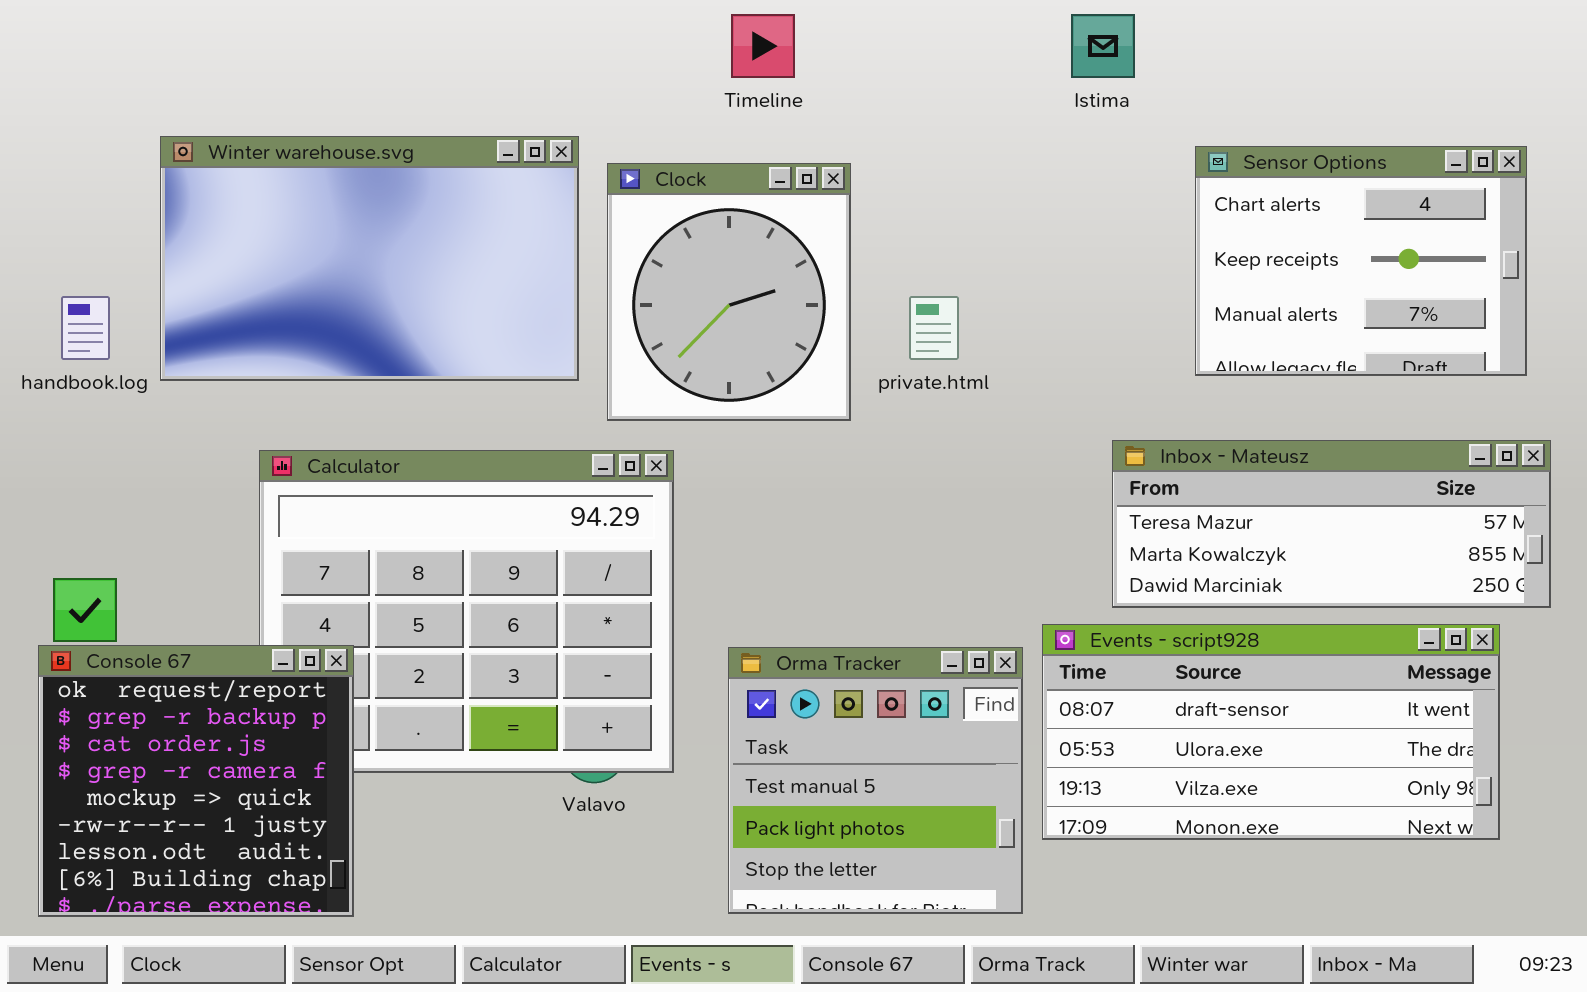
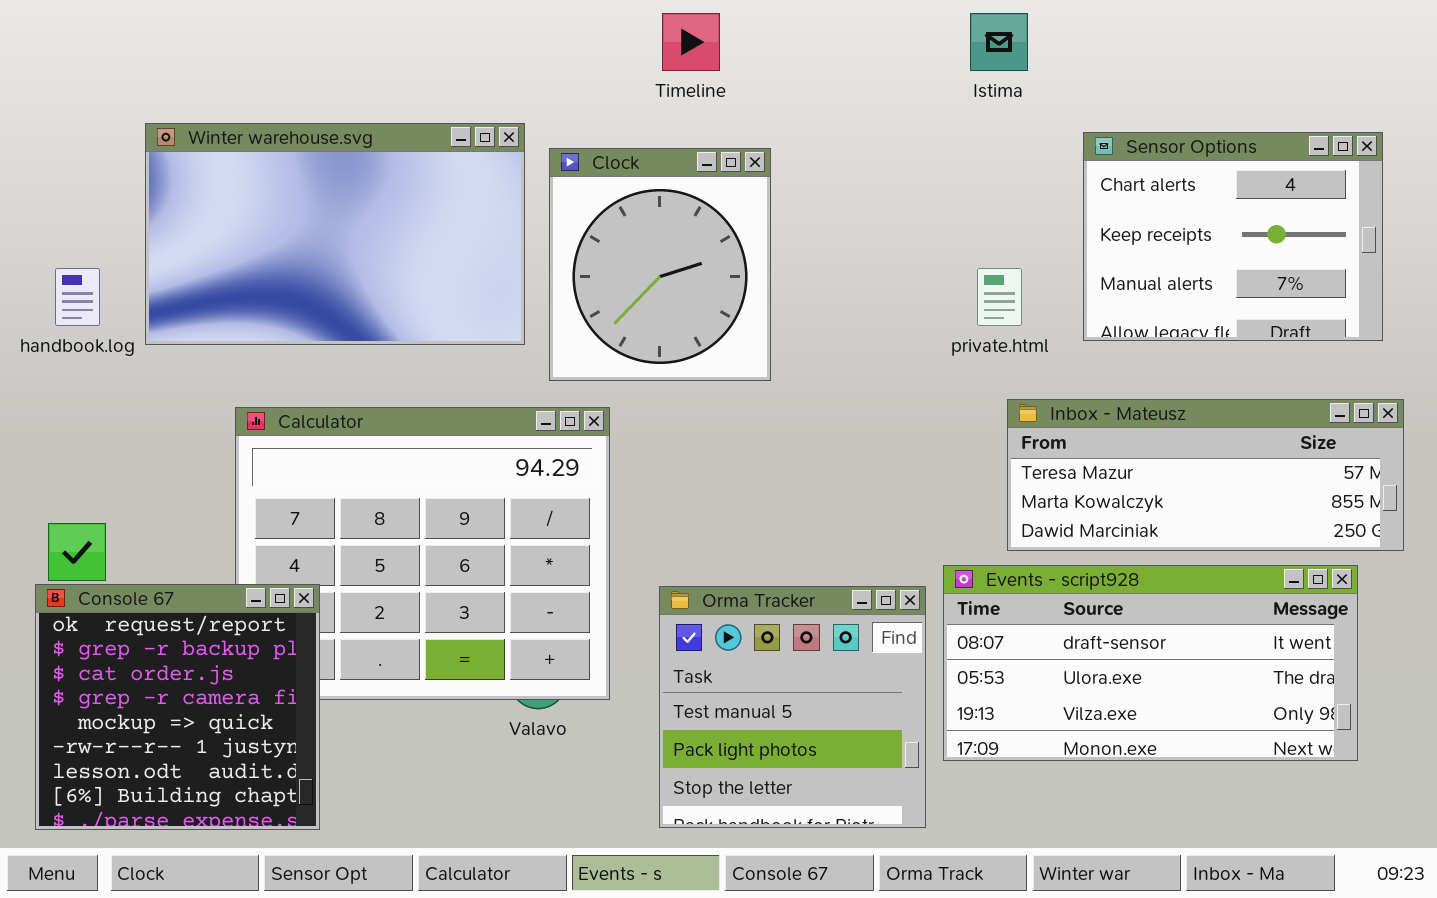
private.html: [909,296,959,360] -> [977,268,1022,326], moved

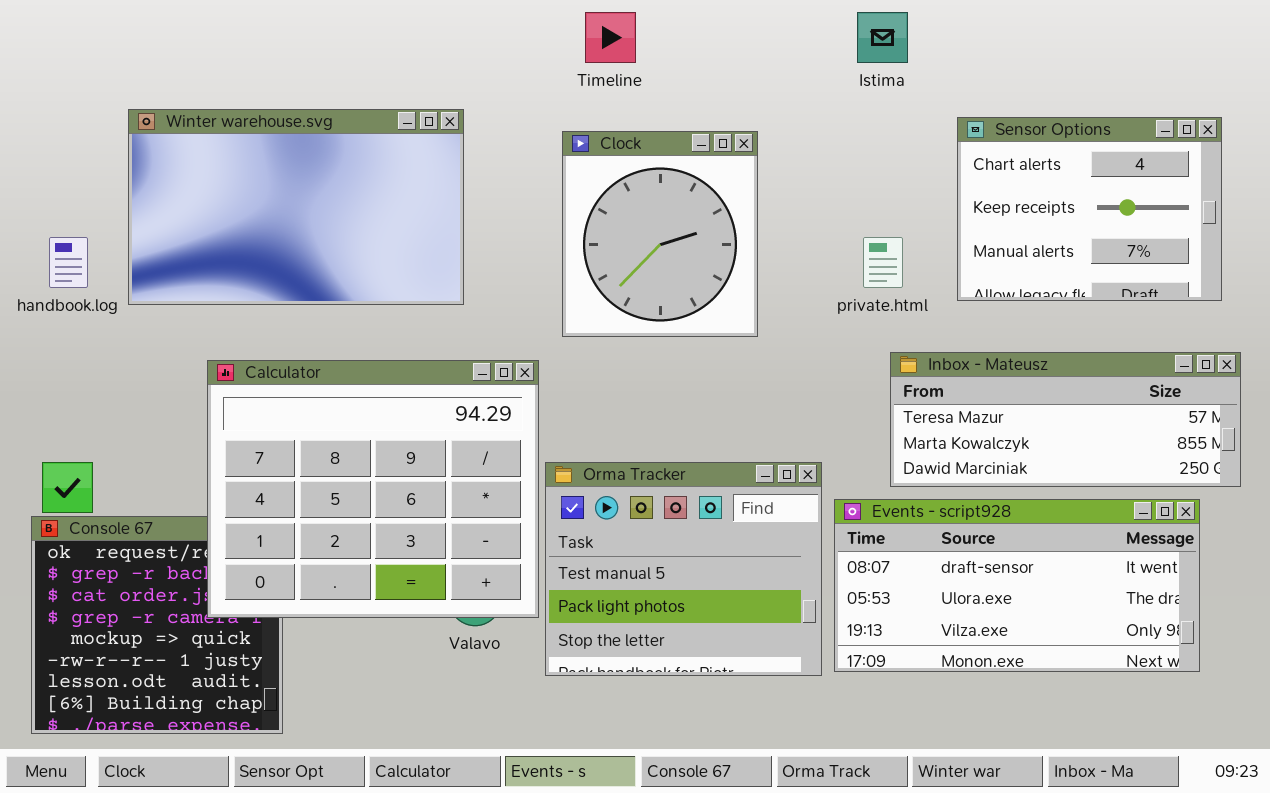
Clock: [549,148,771,381] -> [562,131,758,337], moved
Calculator: [235,407,610,700] -> [207,360,539,618], raised
Orma Tracker: [659,586,926,828] -> [545,462,822,676], moved, resized

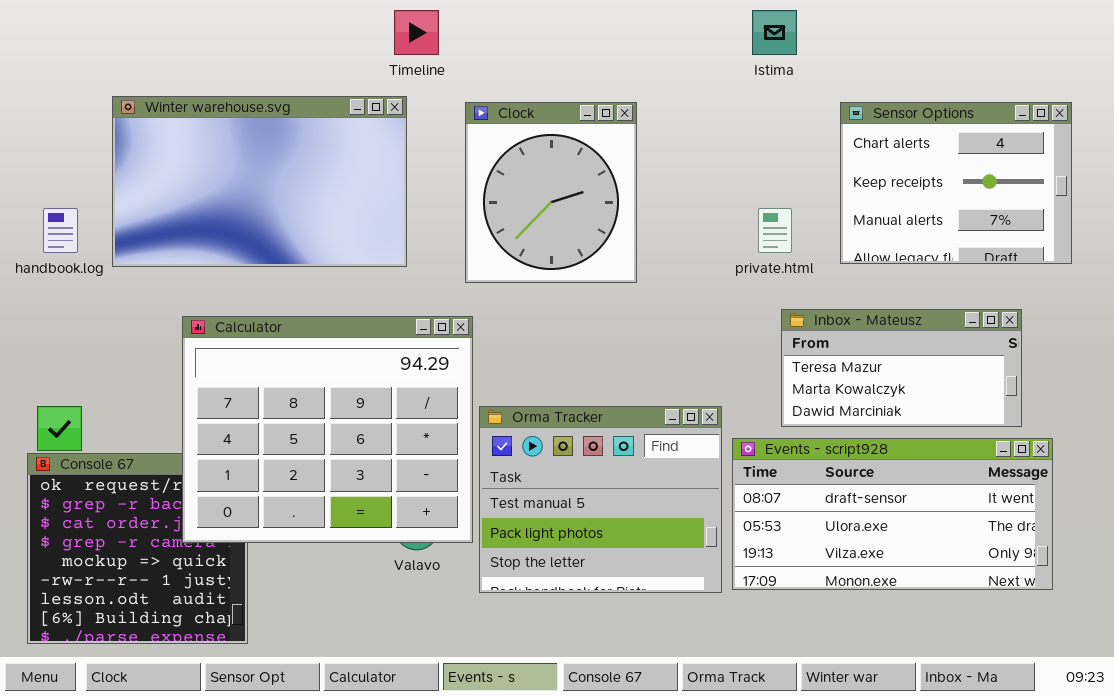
Timeline: [585,12,636,63] -> [394,10,439,55], moved
Clock: [562,131,758,337] -> [465,102,637,283], moved
Inbox - Mateusz: [890,352,1241,487] -> [781,309,1022,427], resized

